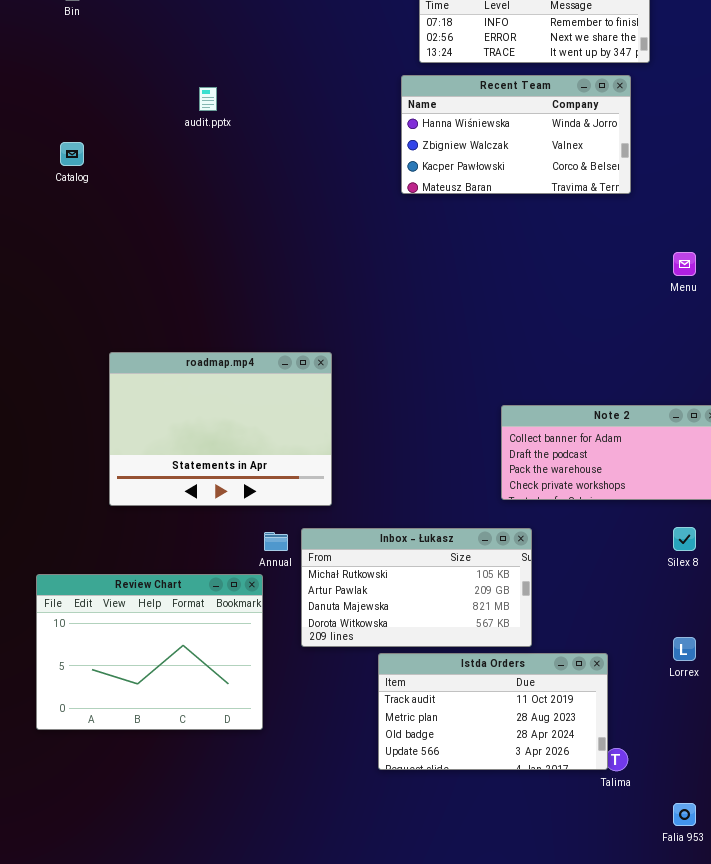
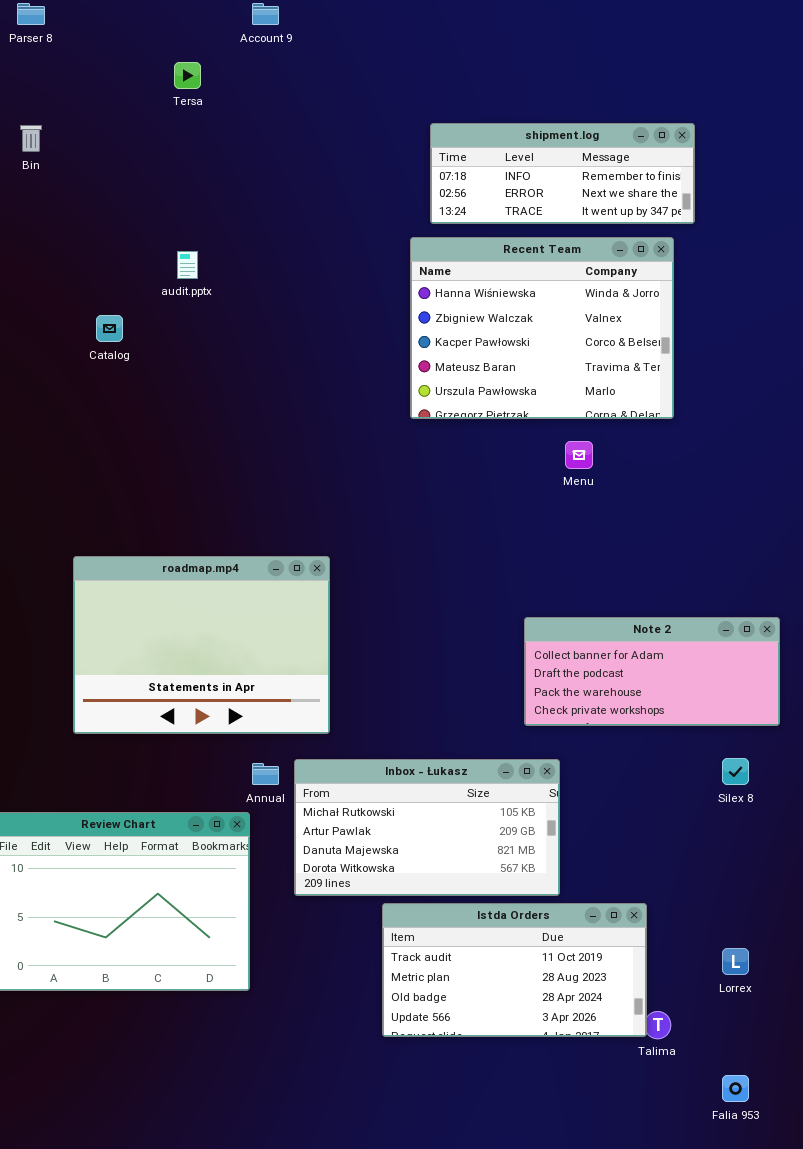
Recent Team: [401,75,631,194] -> [410,237,674,419], resized
Catalog: [60,142,84,166] -> [96,315,123,342], moved
Menu: [673,252,696,276] -> [565,441,593,469], moved
Lorrex: [673,637,696,661] -> [722,948,749,975], moved

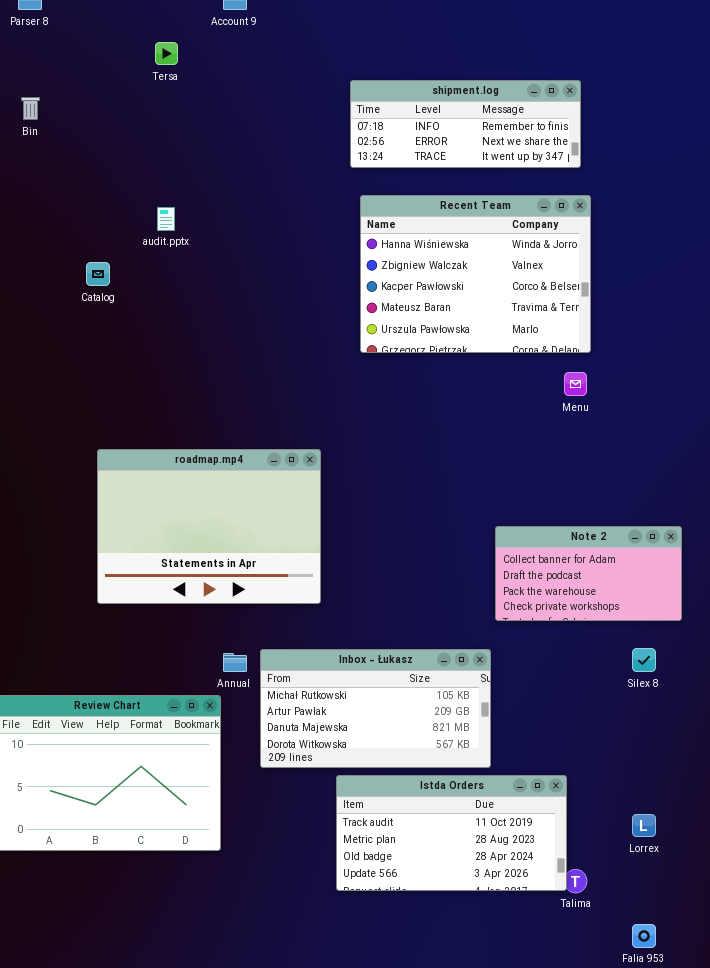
shipment.log: [430,123,695,224] -> [350,80,581,168], moved
Menu: [565,441,593,469] -> [564,372,587,396], moved
roadmap.mp4: [73,556,330,734] -> [97,449,321,604], moved
Note 2: [524,617,780,726] -> [495,526,682,621], resized

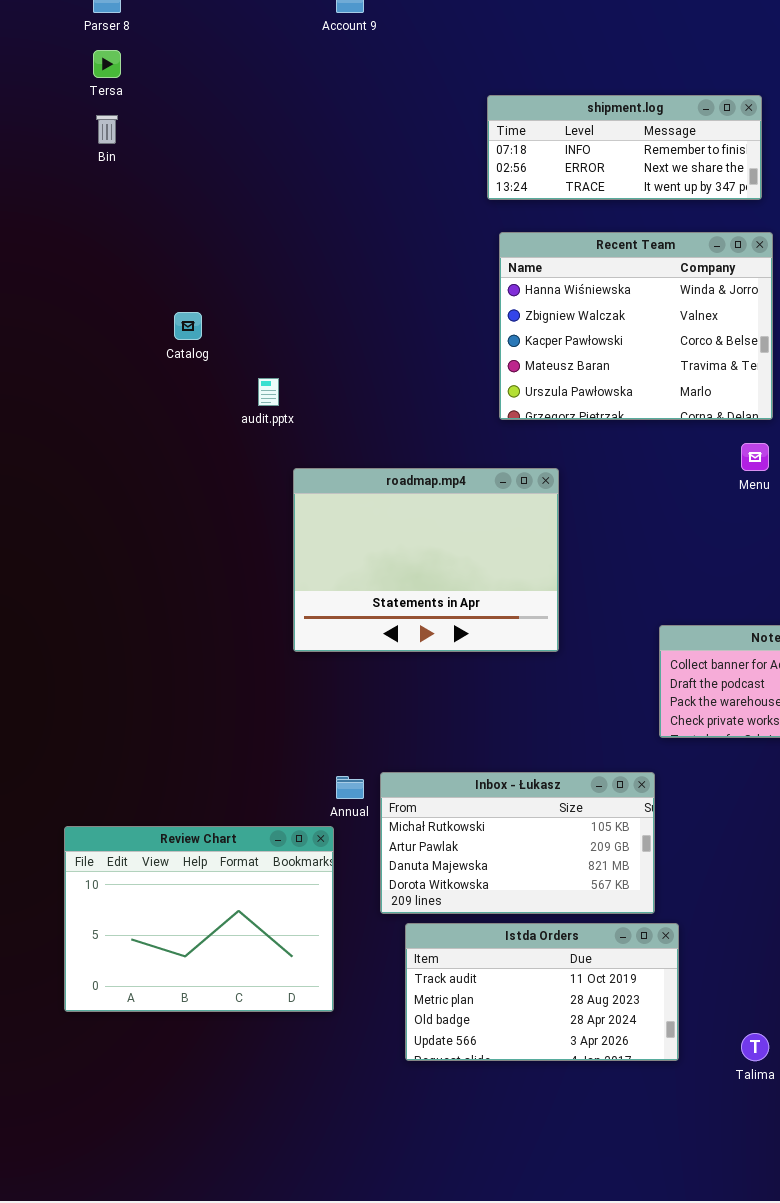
Tersa: [155,42,178,65] -> [93,50,121,78], moved
audit.pptx: [157,207,175,231] -> [258,378,279,406], moved
roadmap.mp4: [97,449,321,604] -> [293,468,559,652], moved
Istda Orders: [336,775,567,891] -> [405,923,679,1061], moved

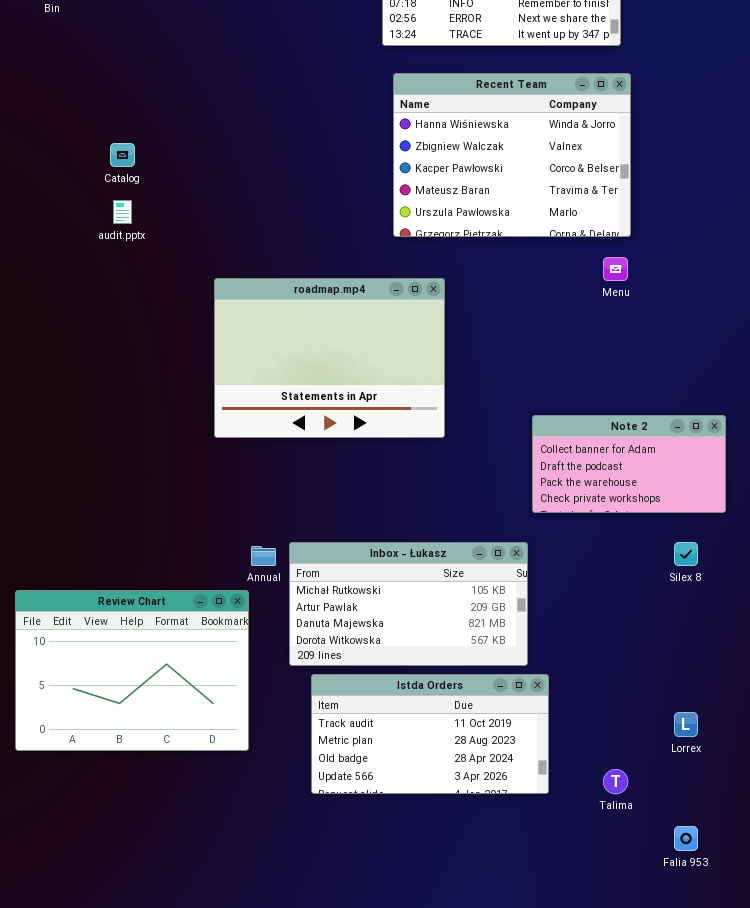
audit.pptx: [258,378,279,406] -> [113,200,132,224], moved

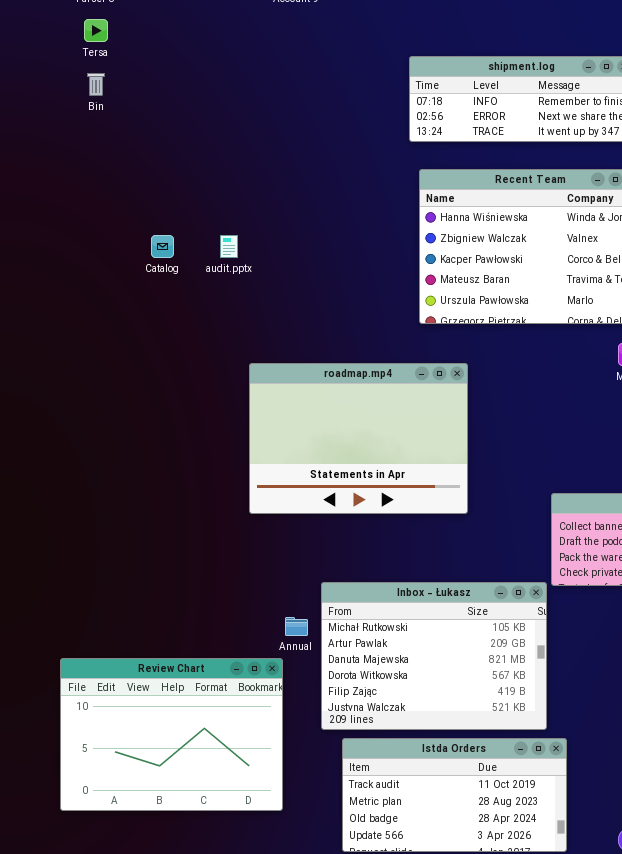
audit.pptx: [113,200,132,224] -> [220,235,238,258], moved
Inbox - Łukasz: [289,542,528,666] -> [321,582,547,730], resized

